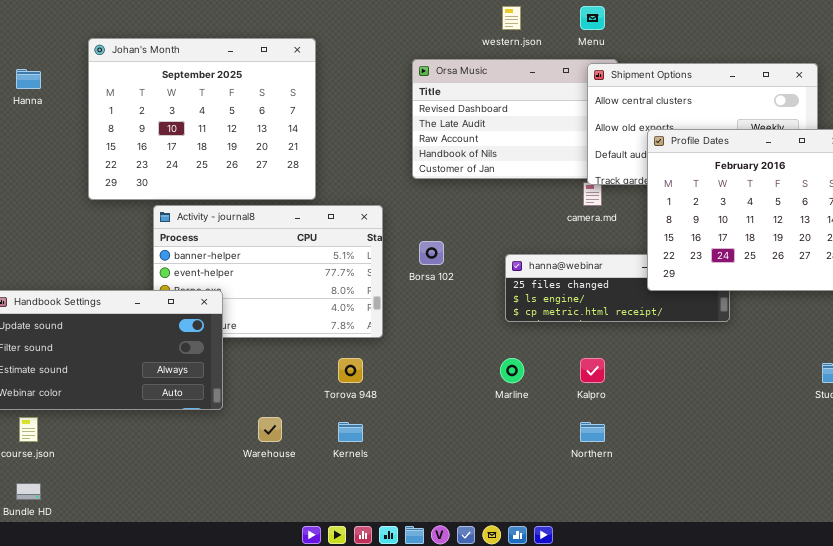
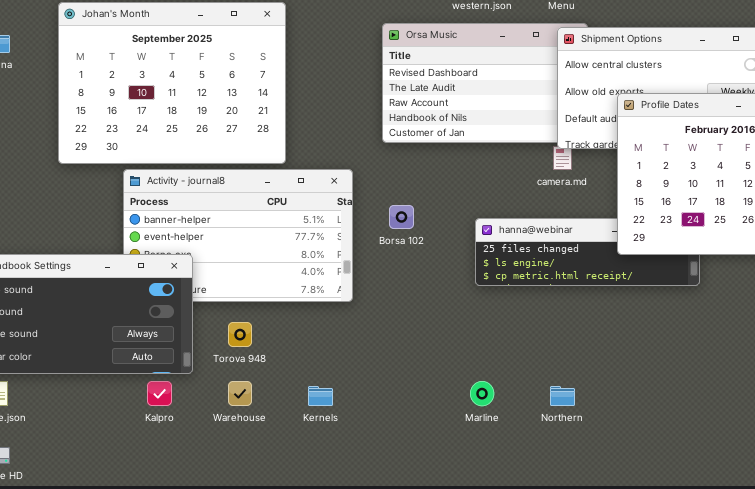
Torova 948: [338,358,363,383] -> [228,322,252,347], moved
Marline: [500,358,524,383] -> [470,381,494,406], moved
Kalpro: [580,358,605,383] -> [147,381,172,406], moved

